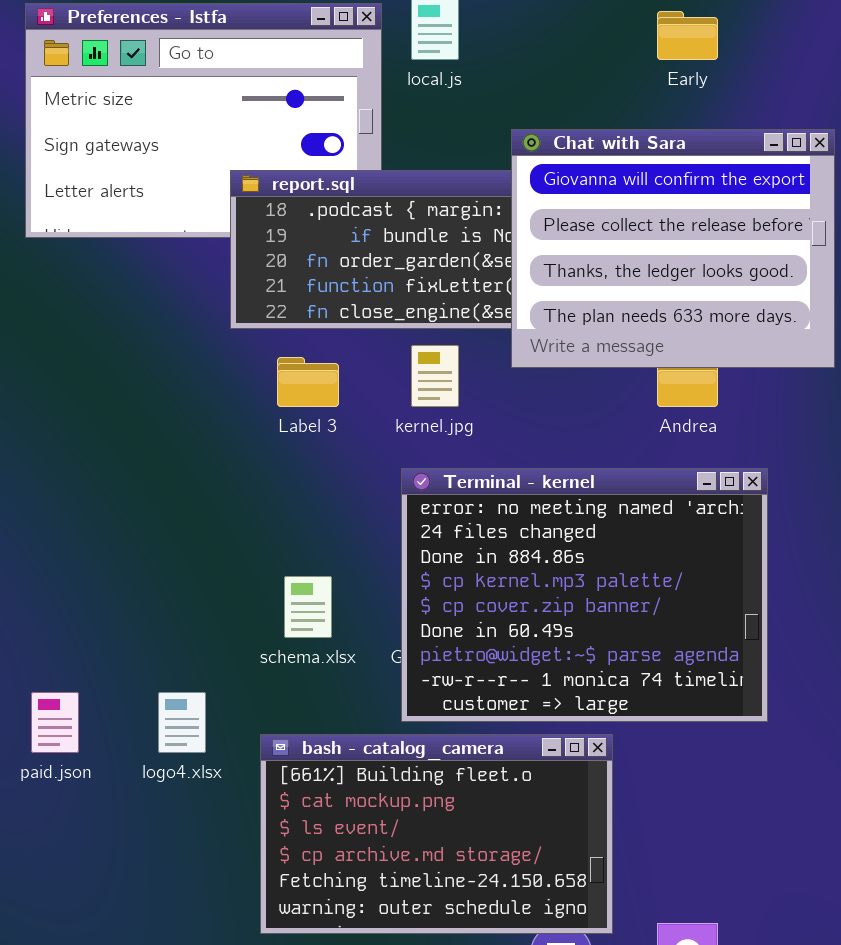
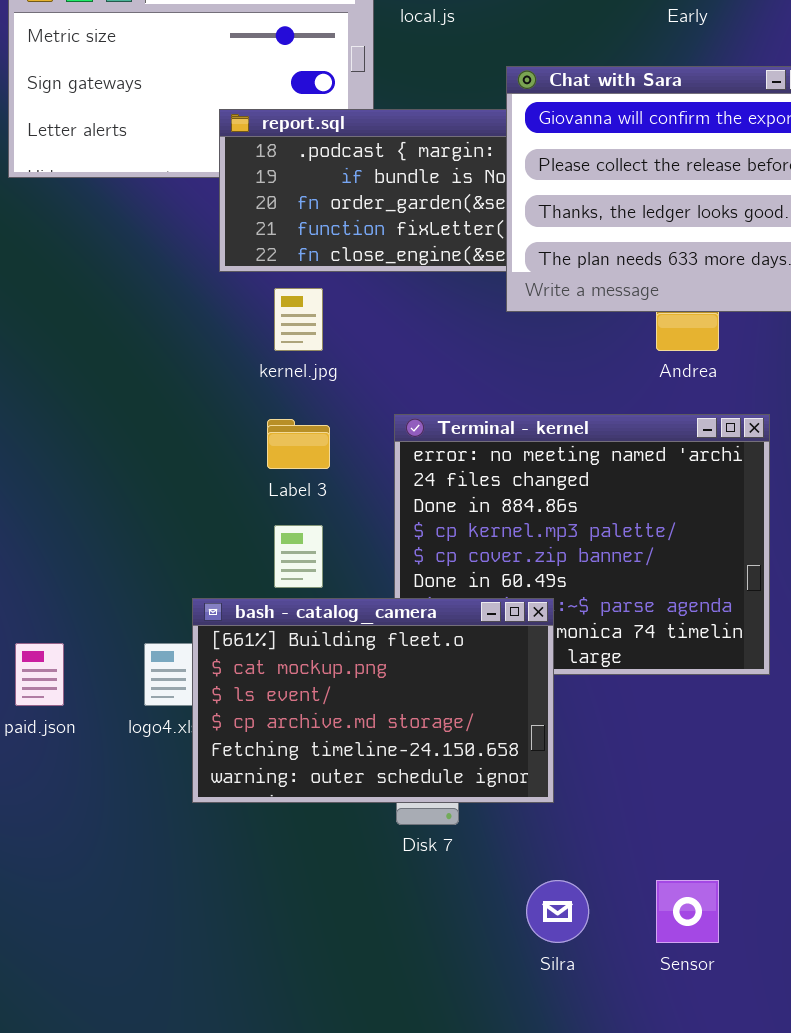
kernel.jpg: [411,345,459,407] -> [274,288,323,351], moved
Label 3: [277,357,339,407] -> [267,419,330,469], moved
bash - catalog_camera: [260,734,613,934] -> [192,598,554,803], moved

